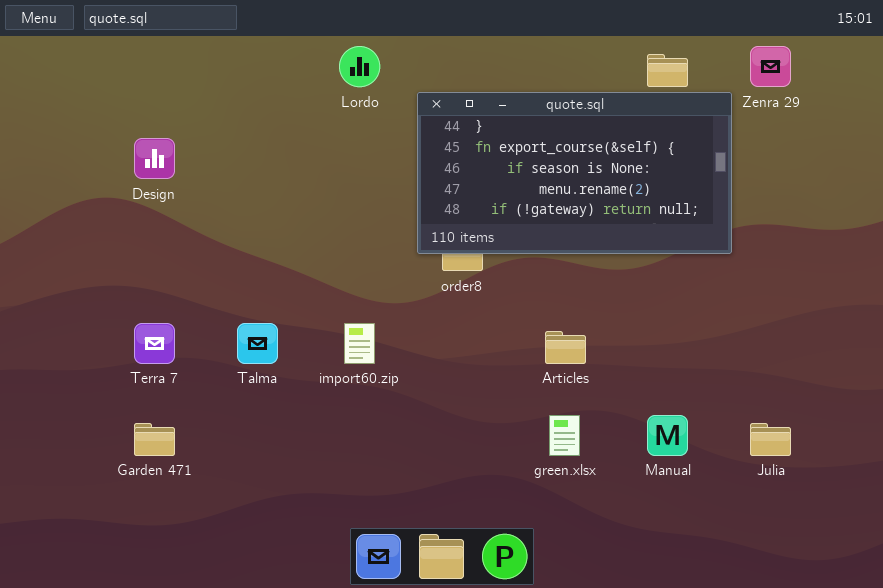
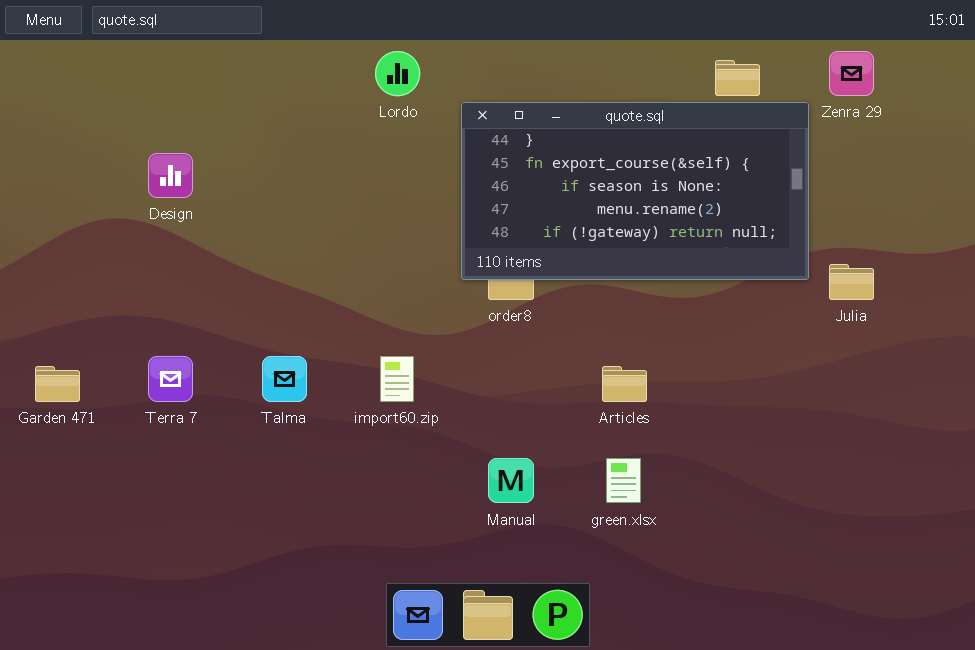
Manual: [647,415,688,456] -> [488,458,534,503], moved
Garden 471: [134,423,175,456] -> [35,366,80,402], moved
Julia: [750,423,791,456] -> [829,264,874,300], moved

